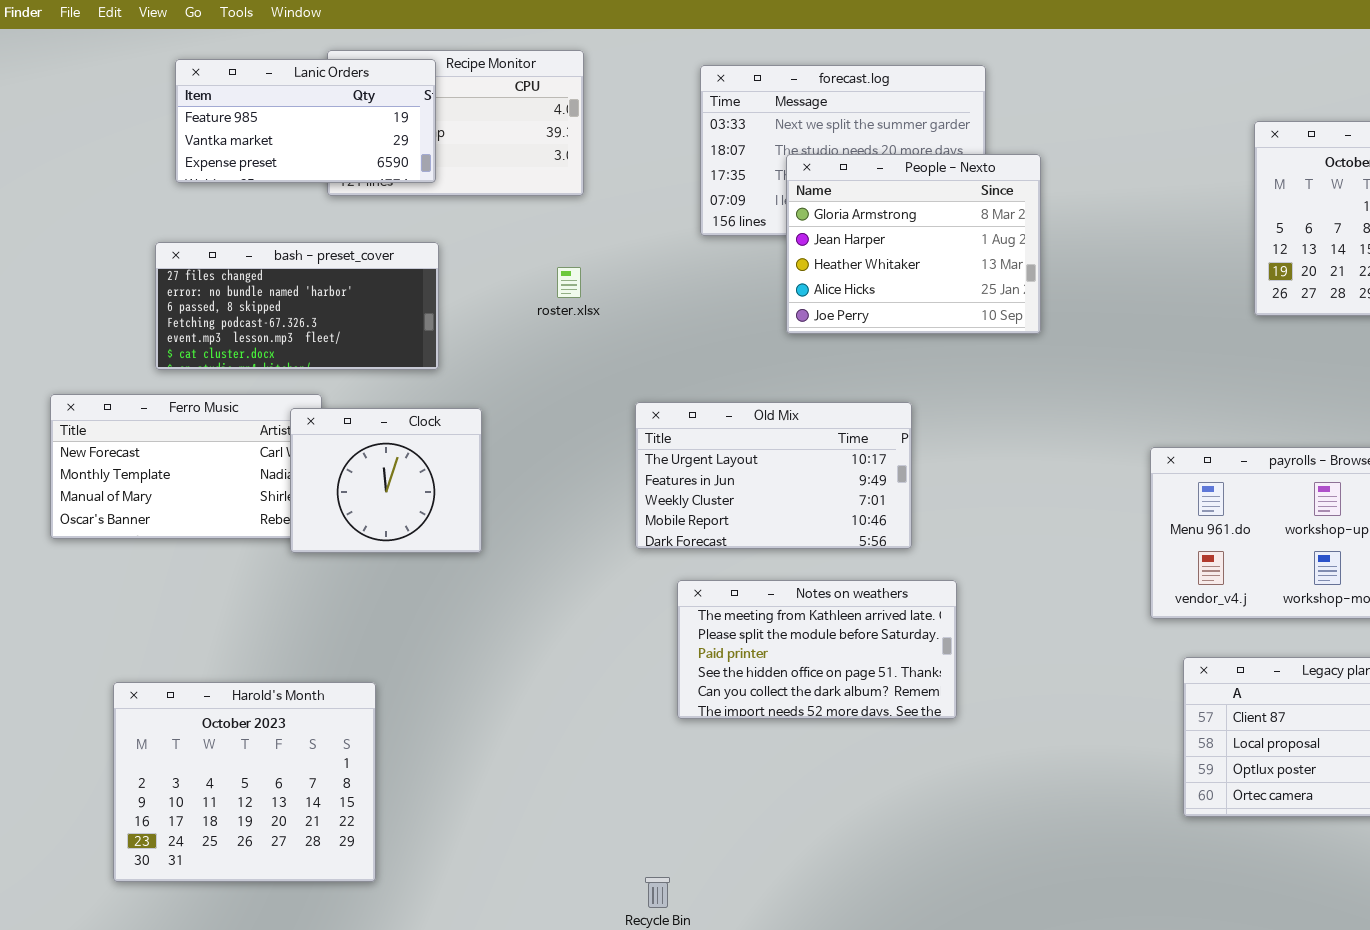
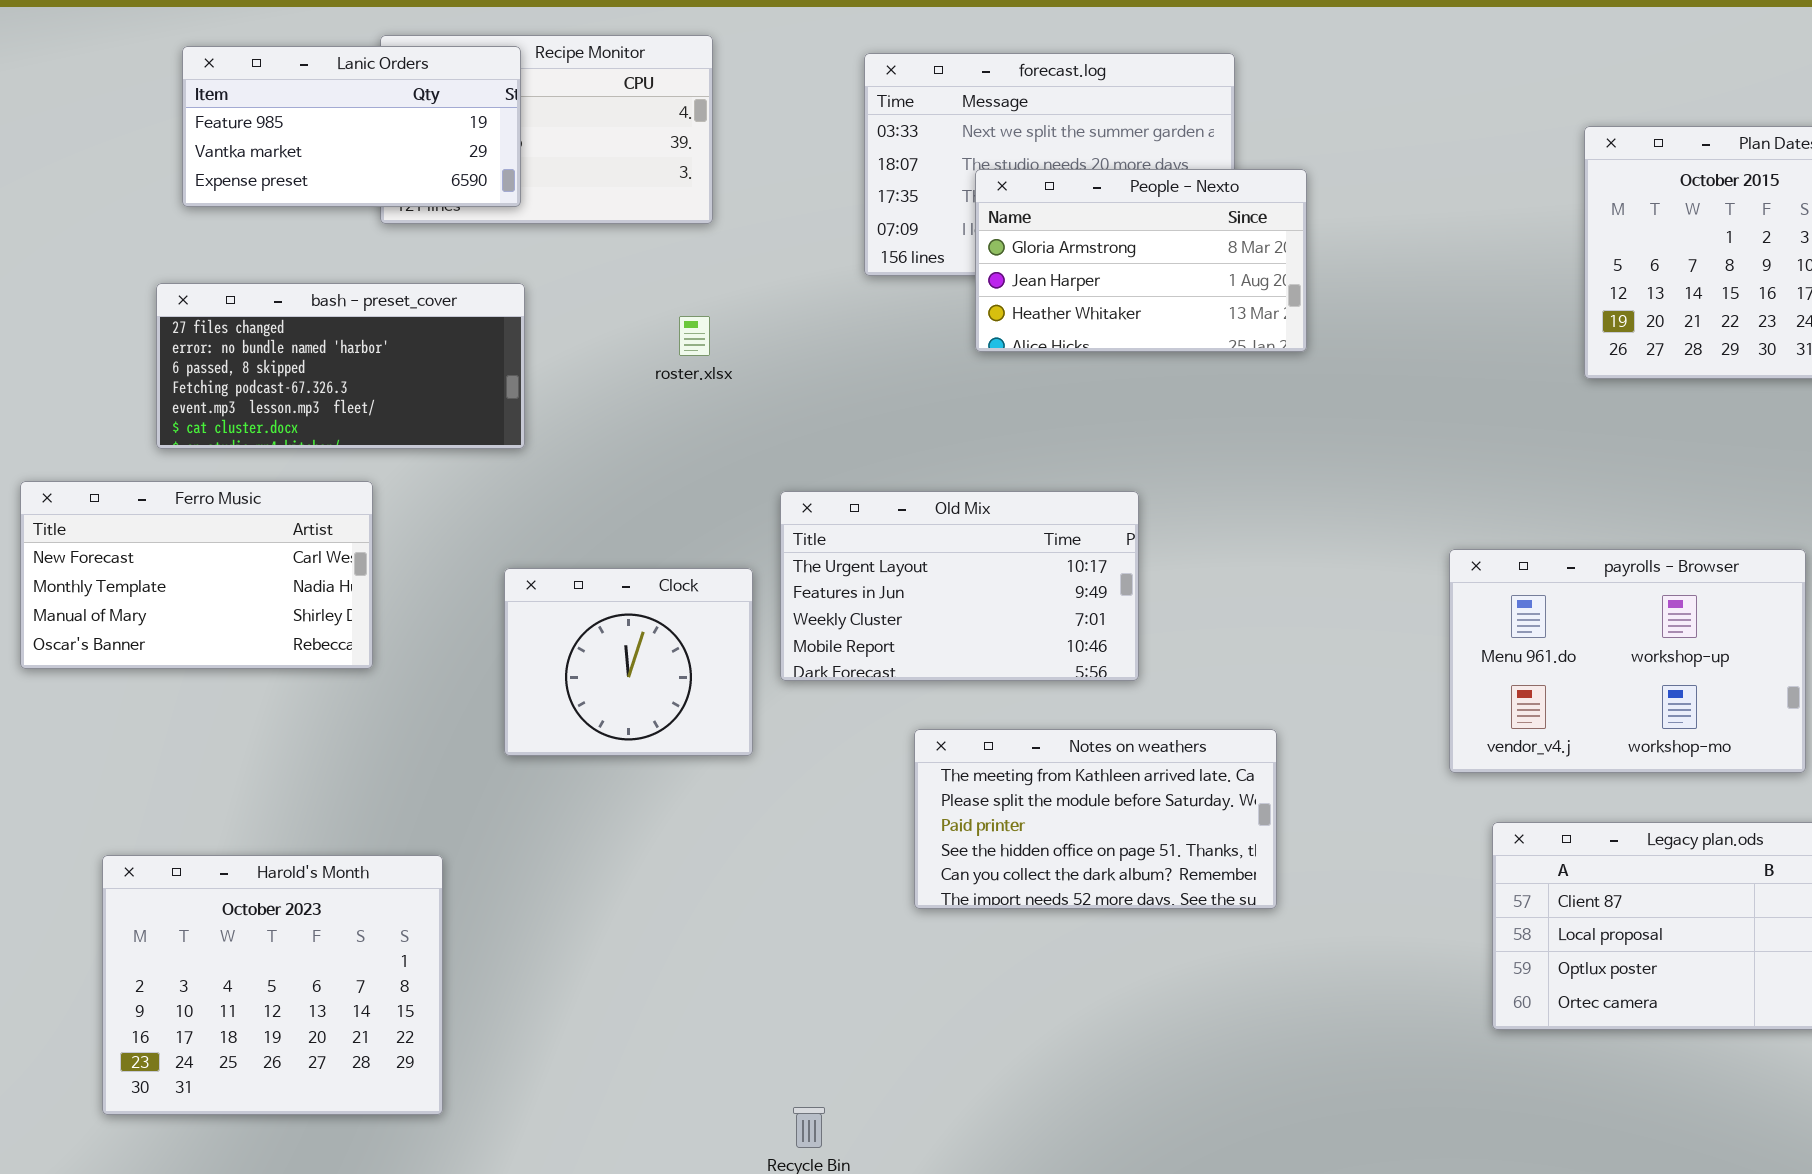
People - Nexto: [786,154,1041,334] -> [975,169,1307,352], resized
Clock: [290,408,482,553] -> [504,568,753,756], moved
Notes on weathers: [677,580,957,719] -> [914,729,1277,909], moved

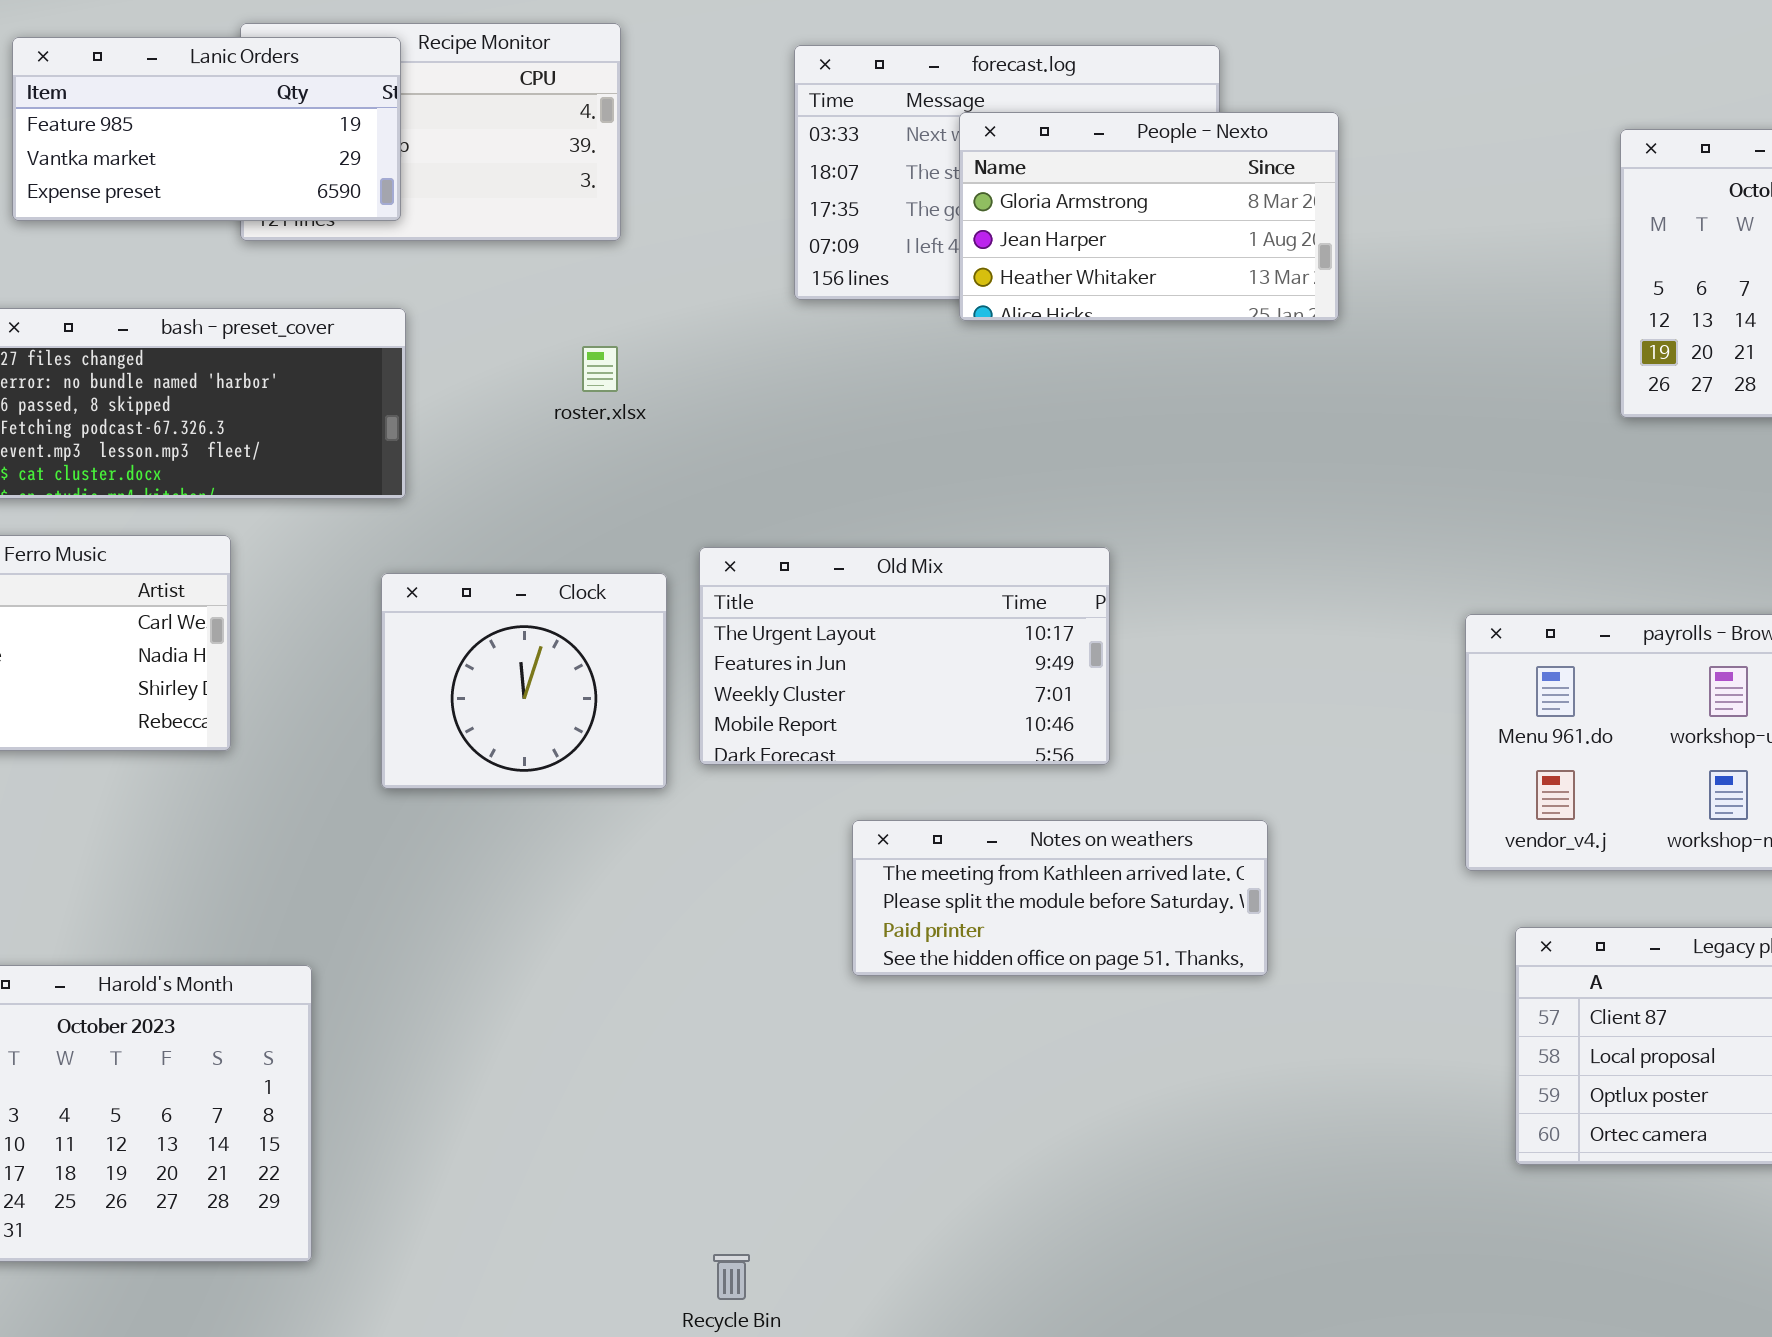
People - Nexto: [975,169,1307,352] -> [959,112,1339,321], moved
Clock: [504,568,753,756] -> [381,573,667,789], moved
Notes on weathers: [914,729,1277,909] -> [852,820,1268,976], resized

